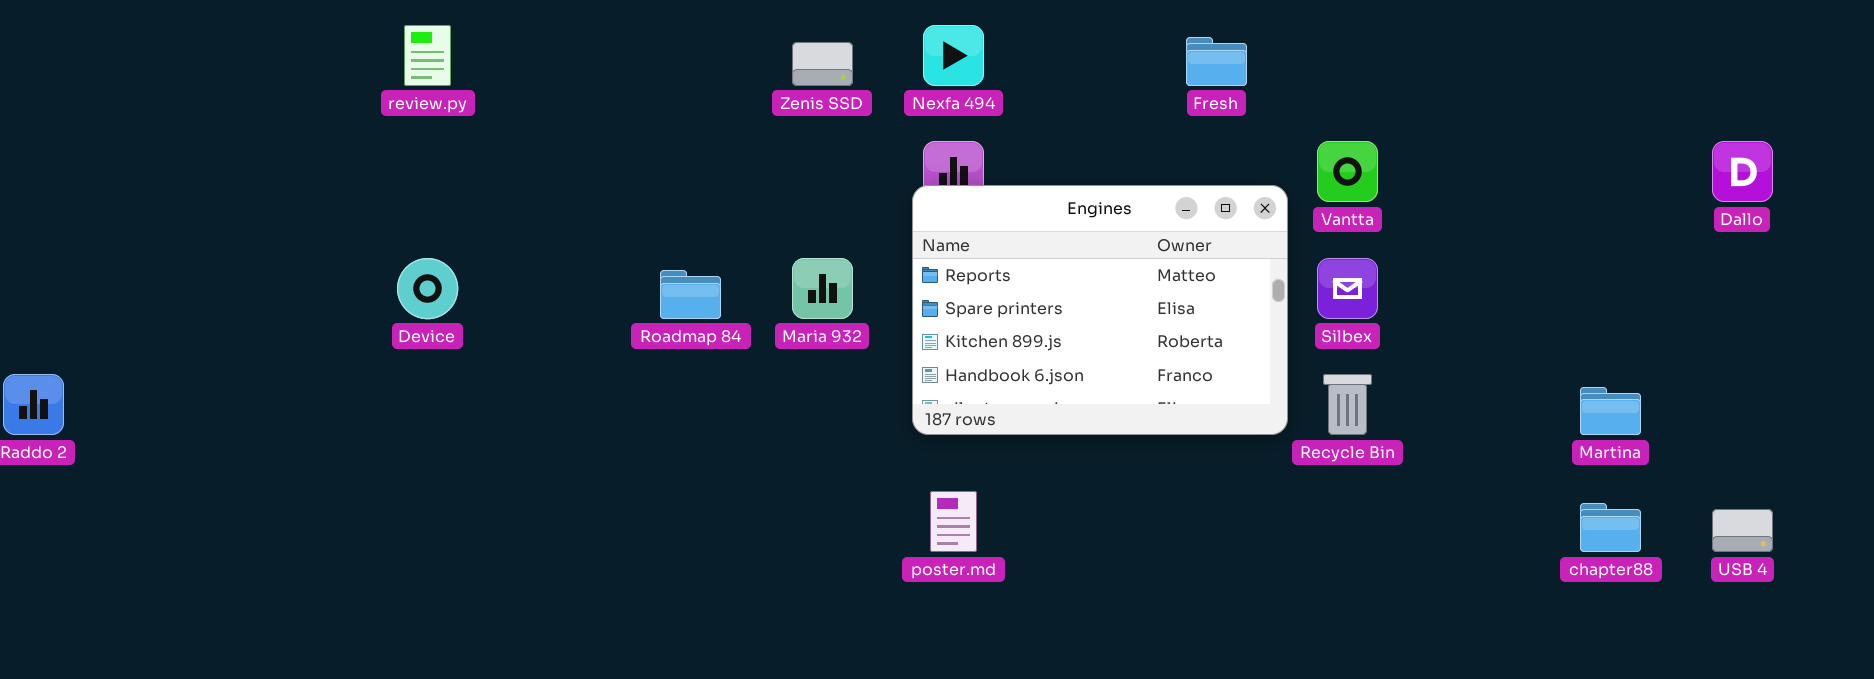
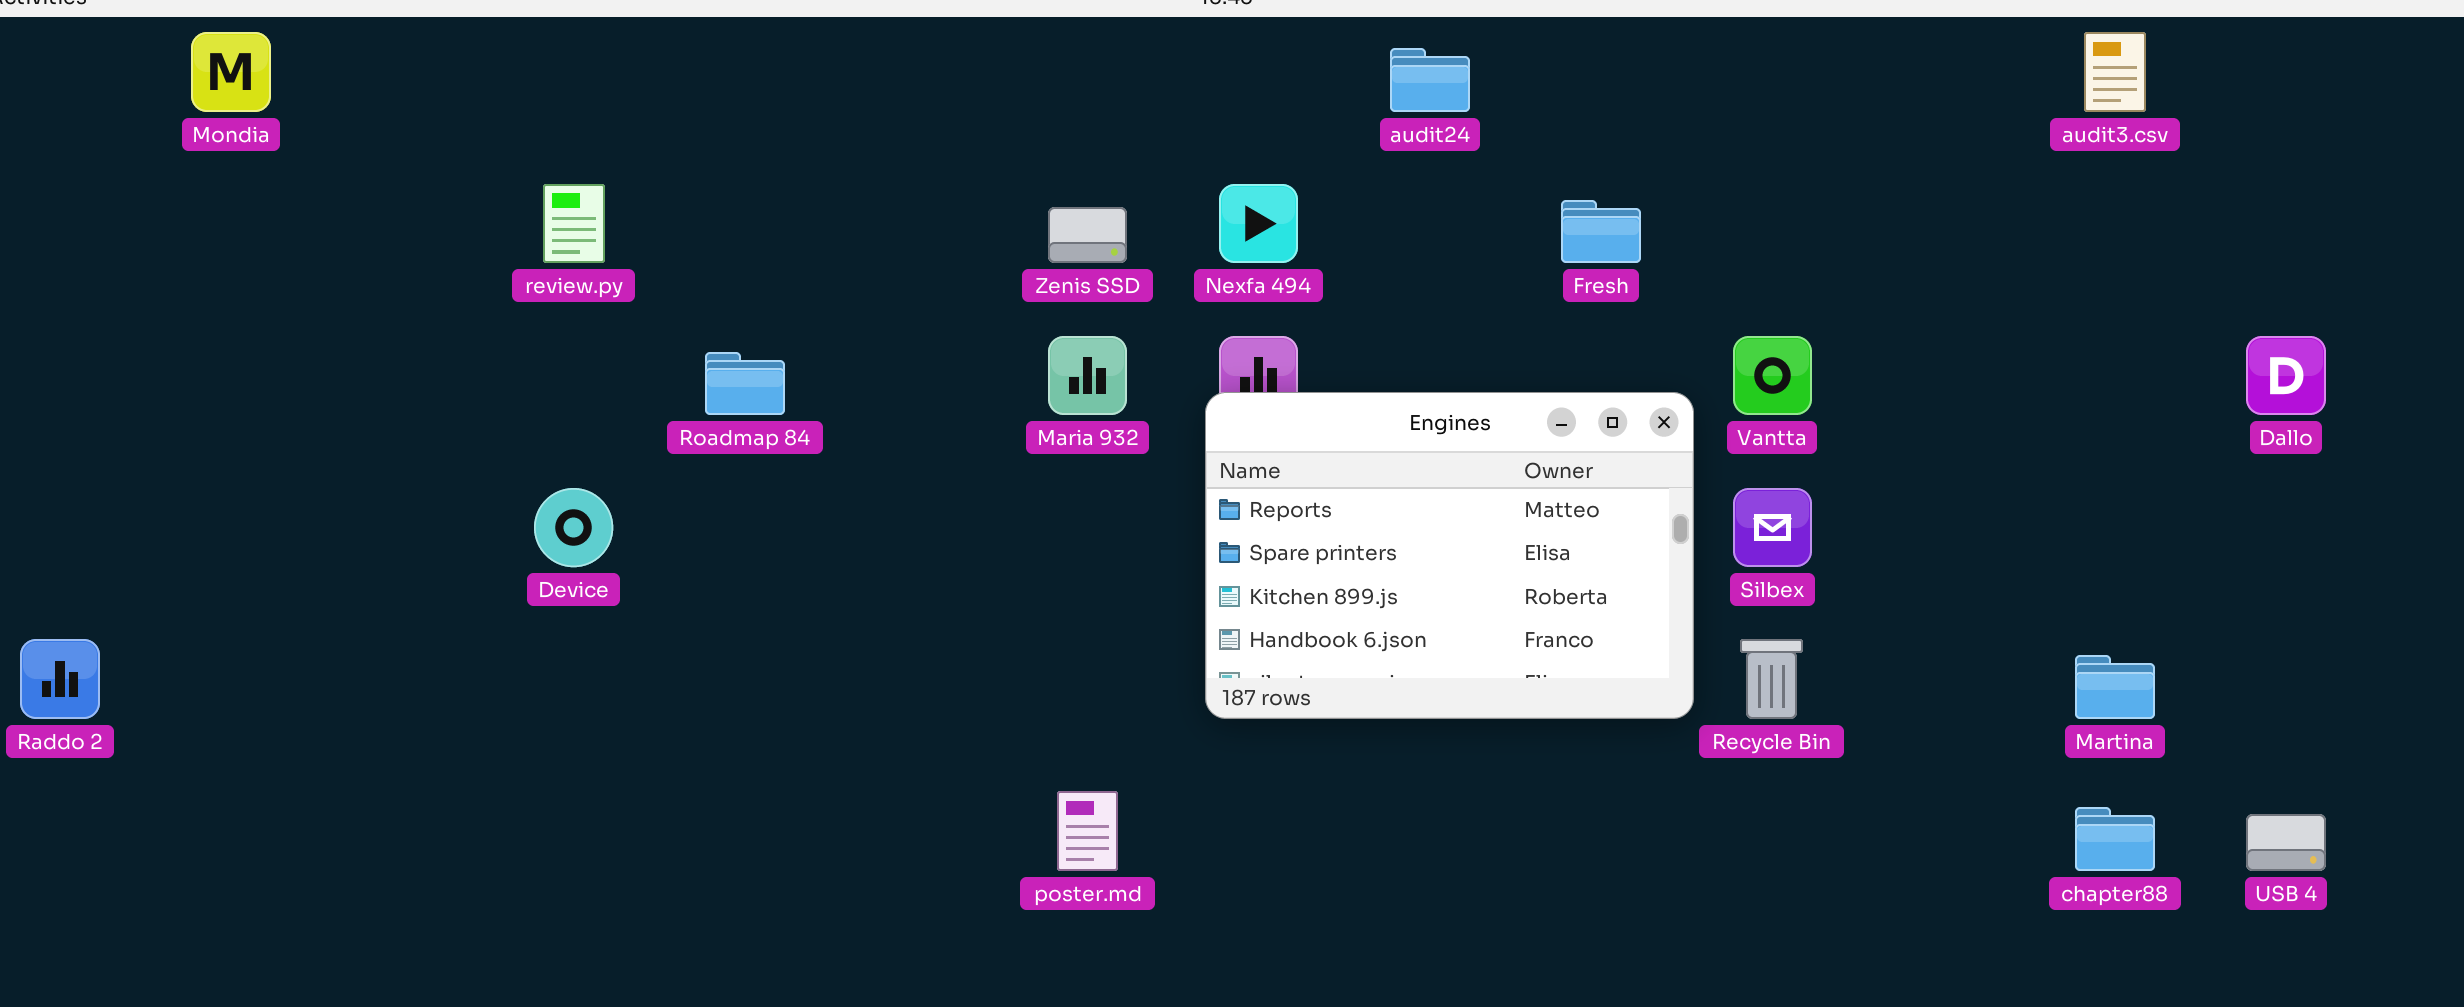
Maria 932: [792,258,853,319] -> [1048,336,1127,415], moved
Roadmap 84: [660,270,721,319] -> [705,352,785,415], moved
poster.md: [930,491,977,552] -> [1057,791,1118,871], moved

